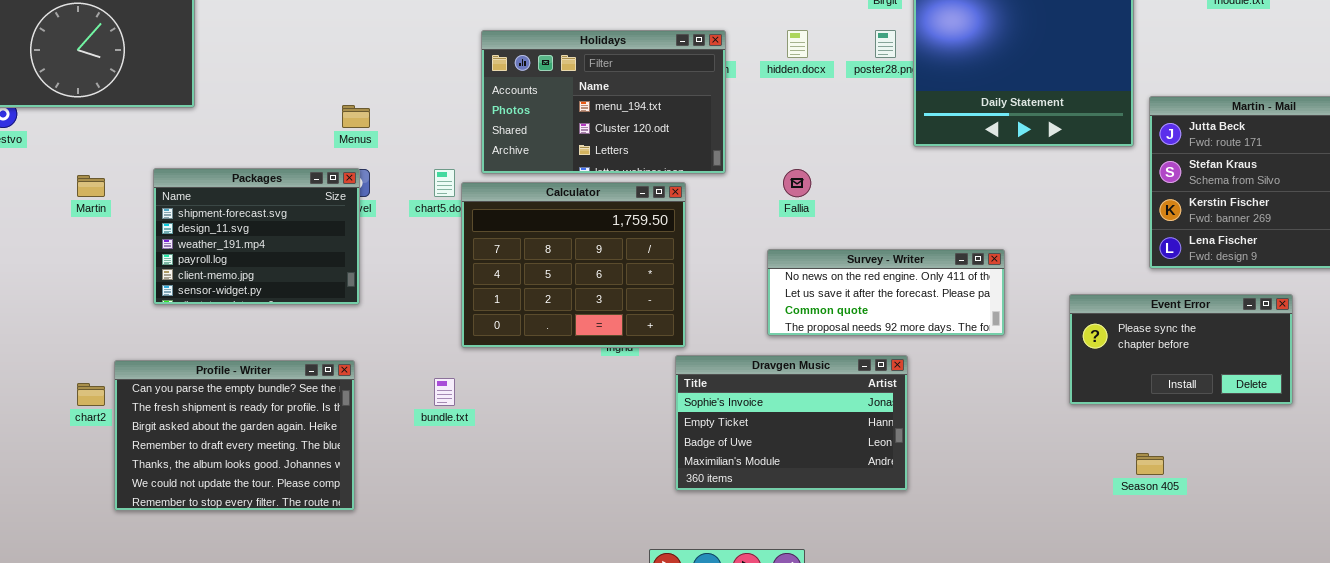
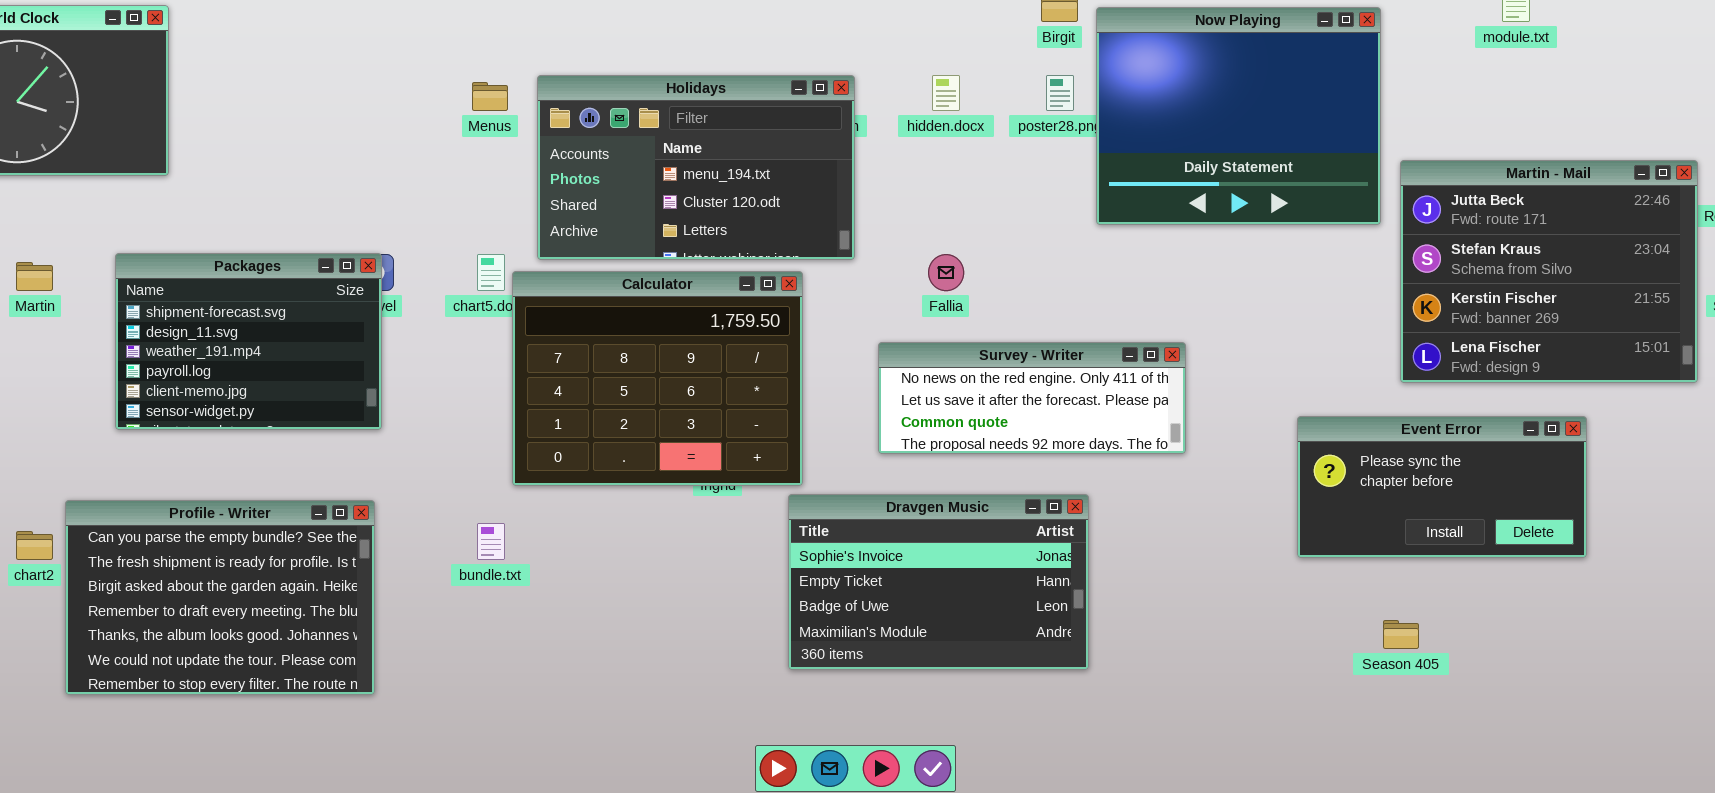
Menus: [342,105,370,128] -> [472,82,508,111], moved
Survey - Writer: [767,249,1005,336] -> [878,342,1186,454], moved

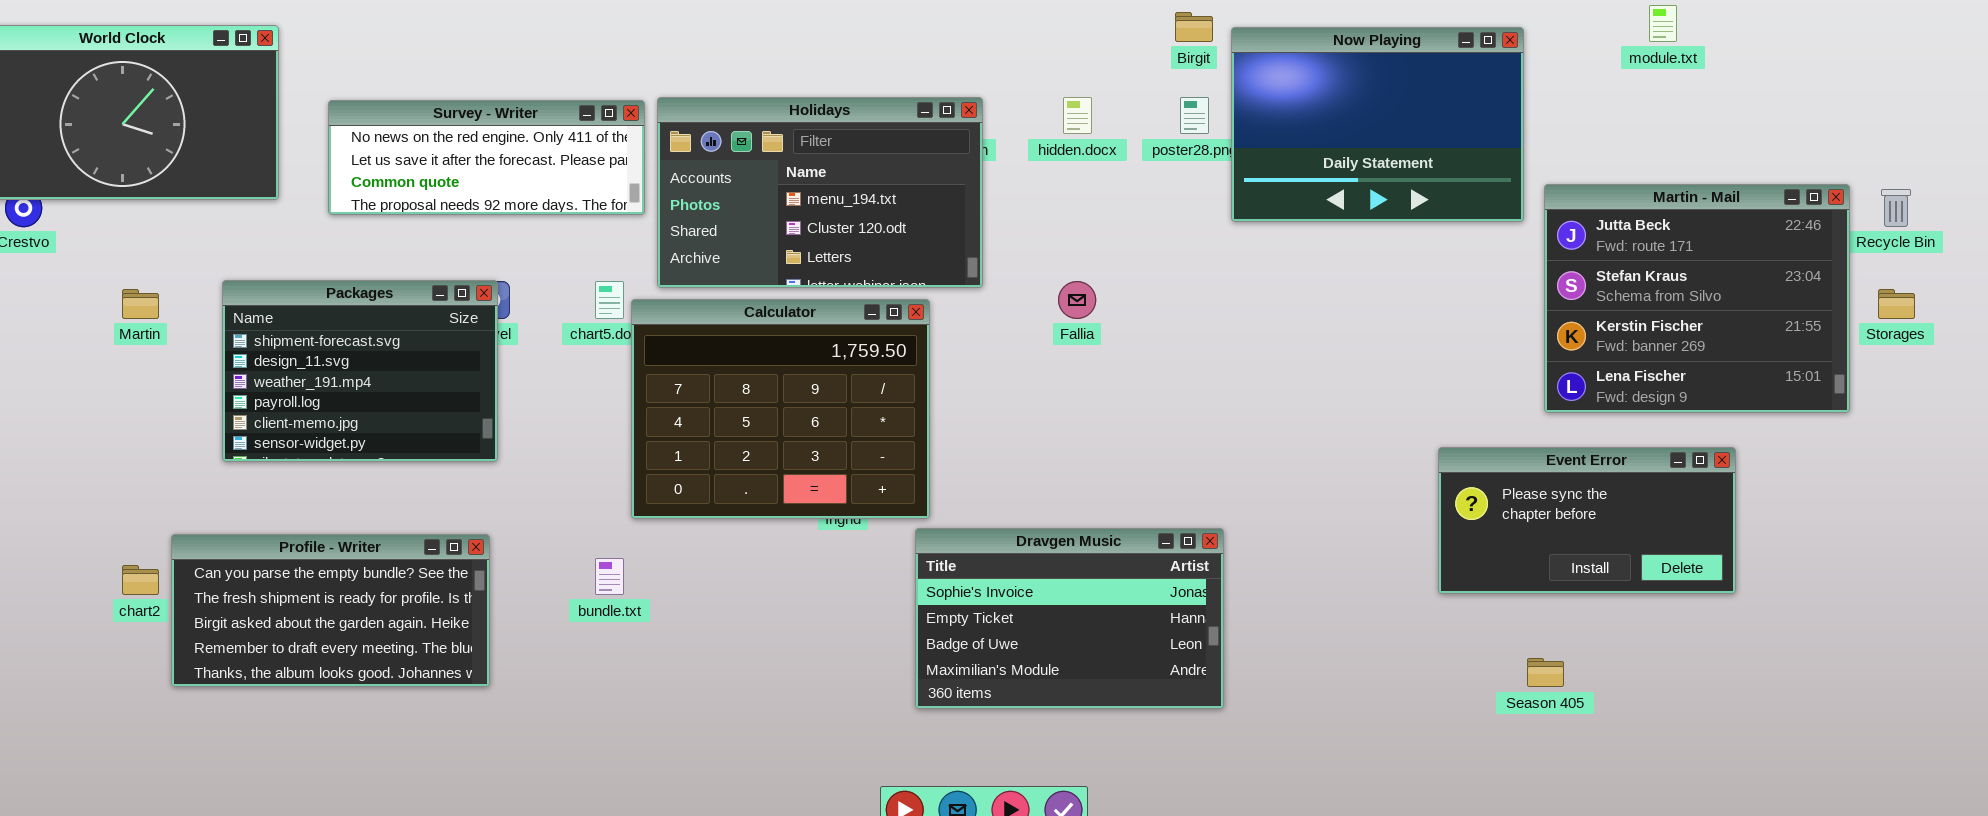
Now Playing: [1096,7,1381,225] -> [1231,27,1524,222], resized
Survey - Writer: [878,342,1186,454] -> [328,100,645,215], moved
Profile - Writer: [65,500,375,695] -> [171,534,490,687], resized

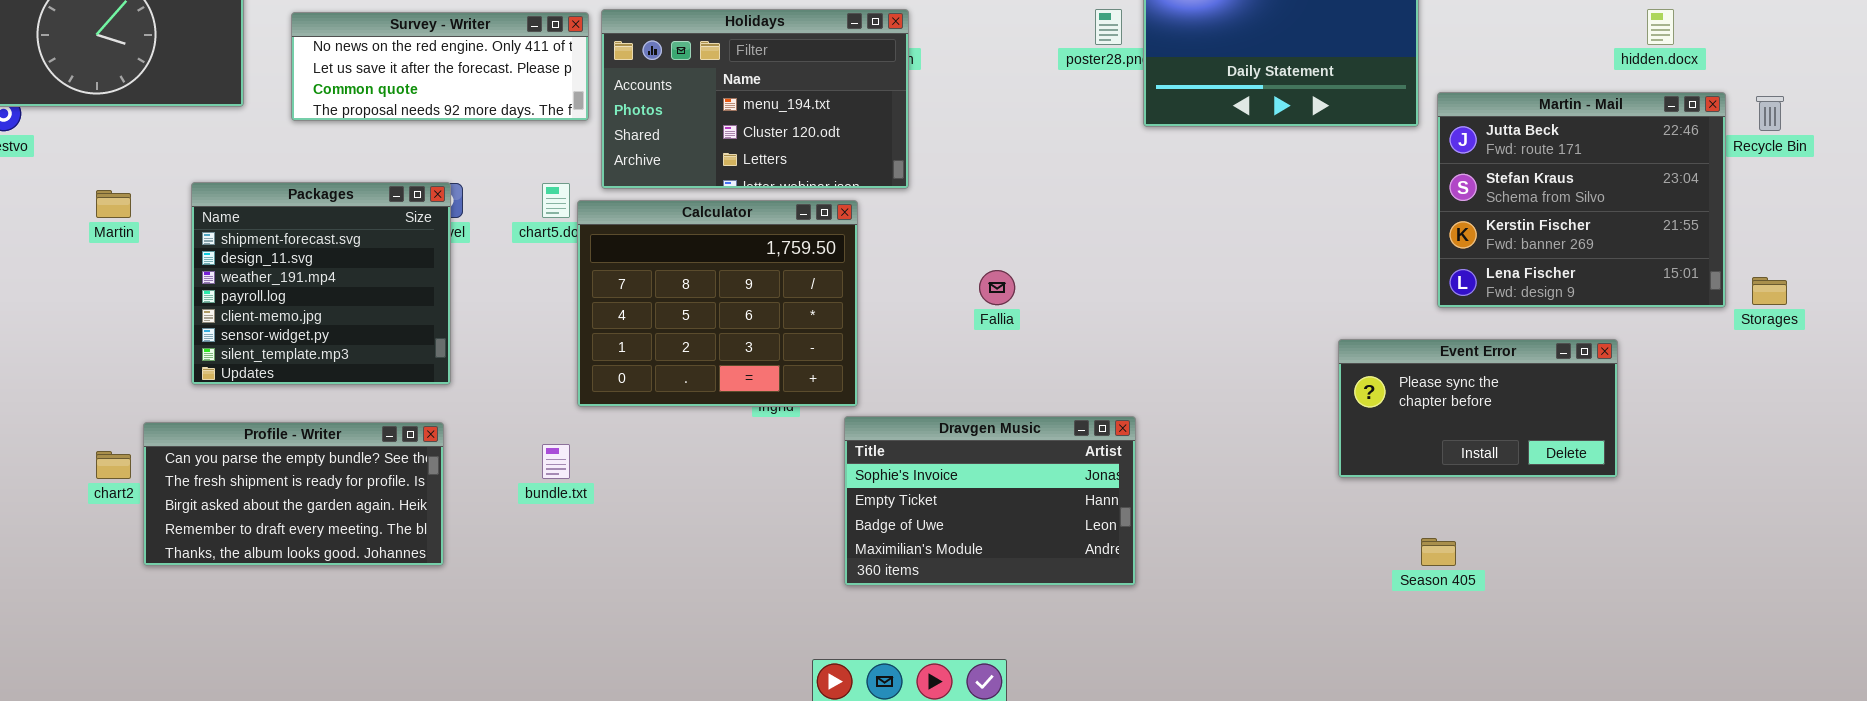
hidden.docx: [1063,97,1092,134] -> [1647,9,1674,45], moved
Packages: [222,280,498,462] -> [191,182,451,385], resized
Fallia: [1058,281,1096,319] -> [979,270,1015,305], moved
Storages: [1878,289,1915,319] -> [1752,277,1787,305], moved

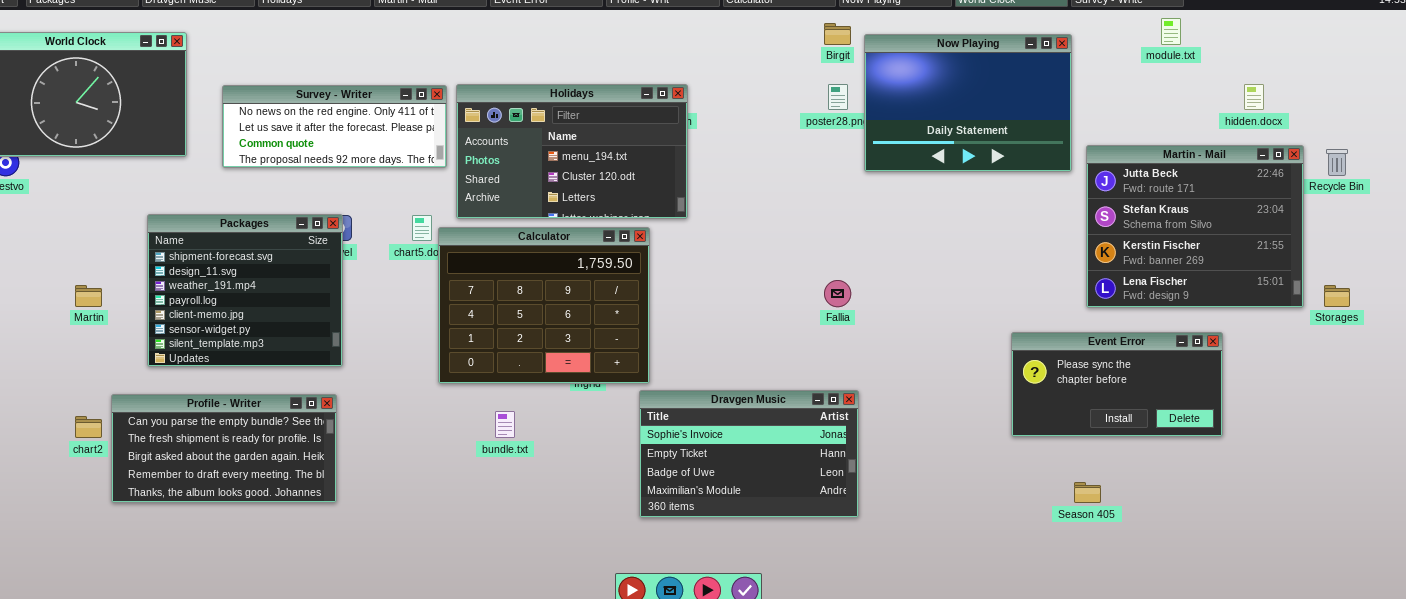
Martin: [96,190,131,218] -> [75,285,102,307], moved
Fallia: [979,270,1015,305] -> [824,280,851,307], moved
bundle.txt: [542,444,570,479] -> [495,411,515,438], moved

